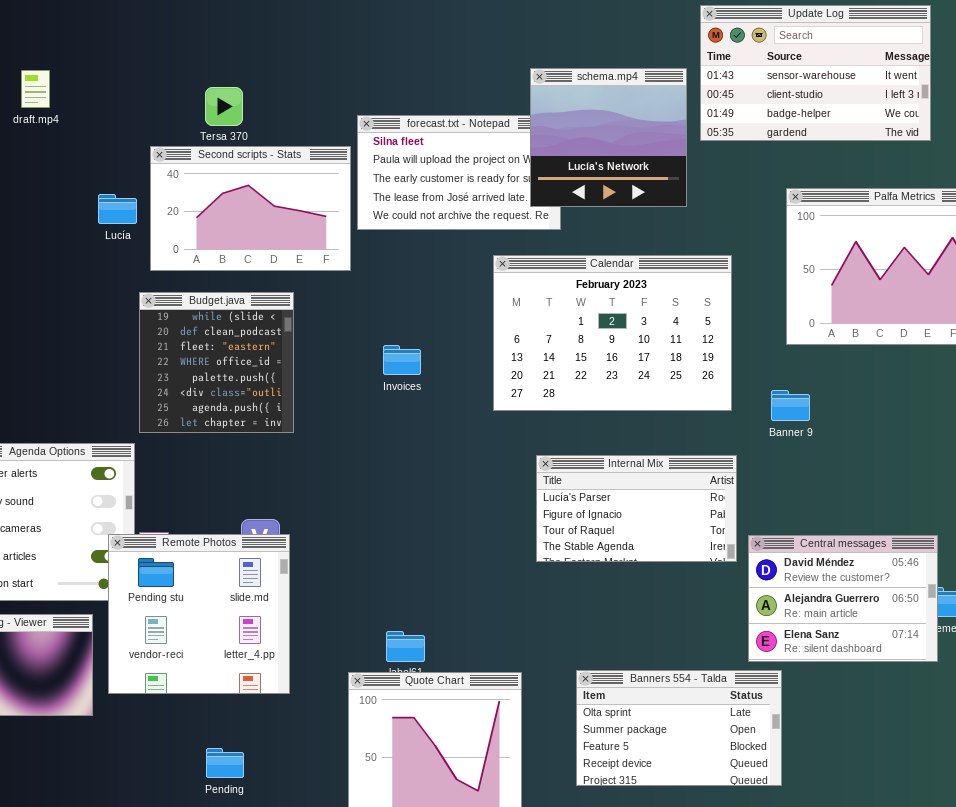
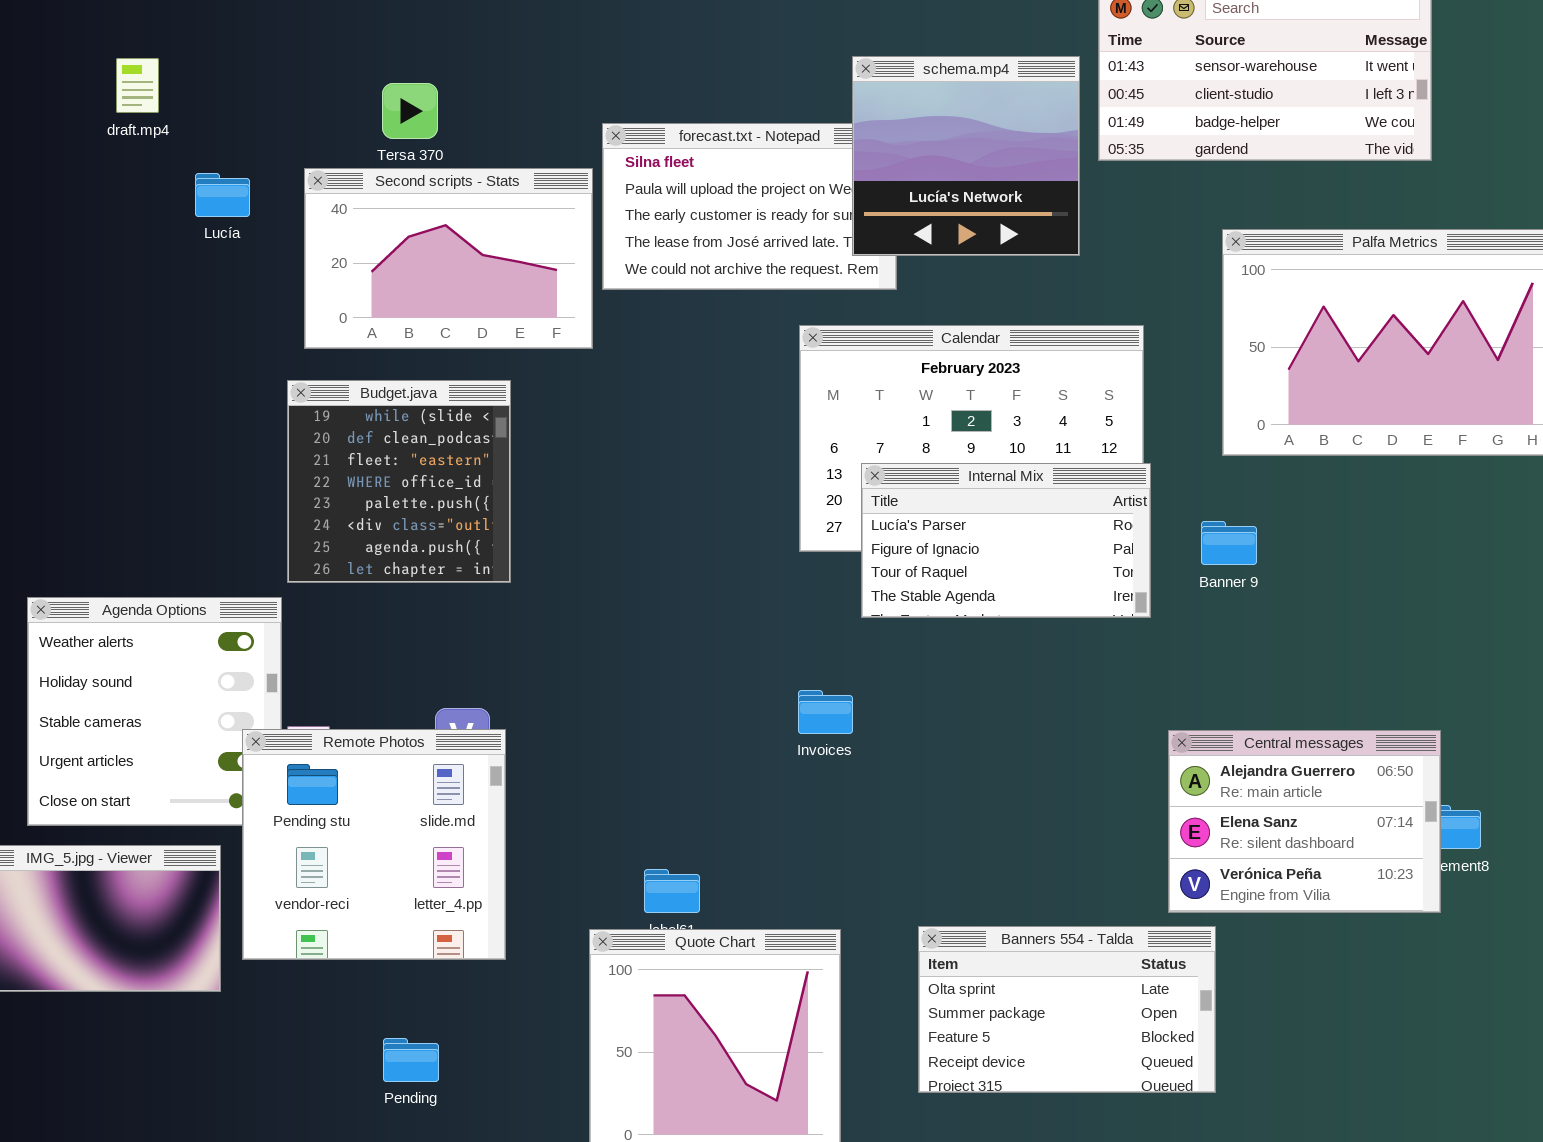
Lucía: [98,194,137,224] -> [195,173,250,217], moved
Invoices: [383,345,421,375] -> [798,690,853,734], moved
Internal Mix: [536,455,737,562] -> [861,463,1151,618], moved
Central messages: [748,535,938,662] -> [1168,730,1441,913], scrolled down 1 row

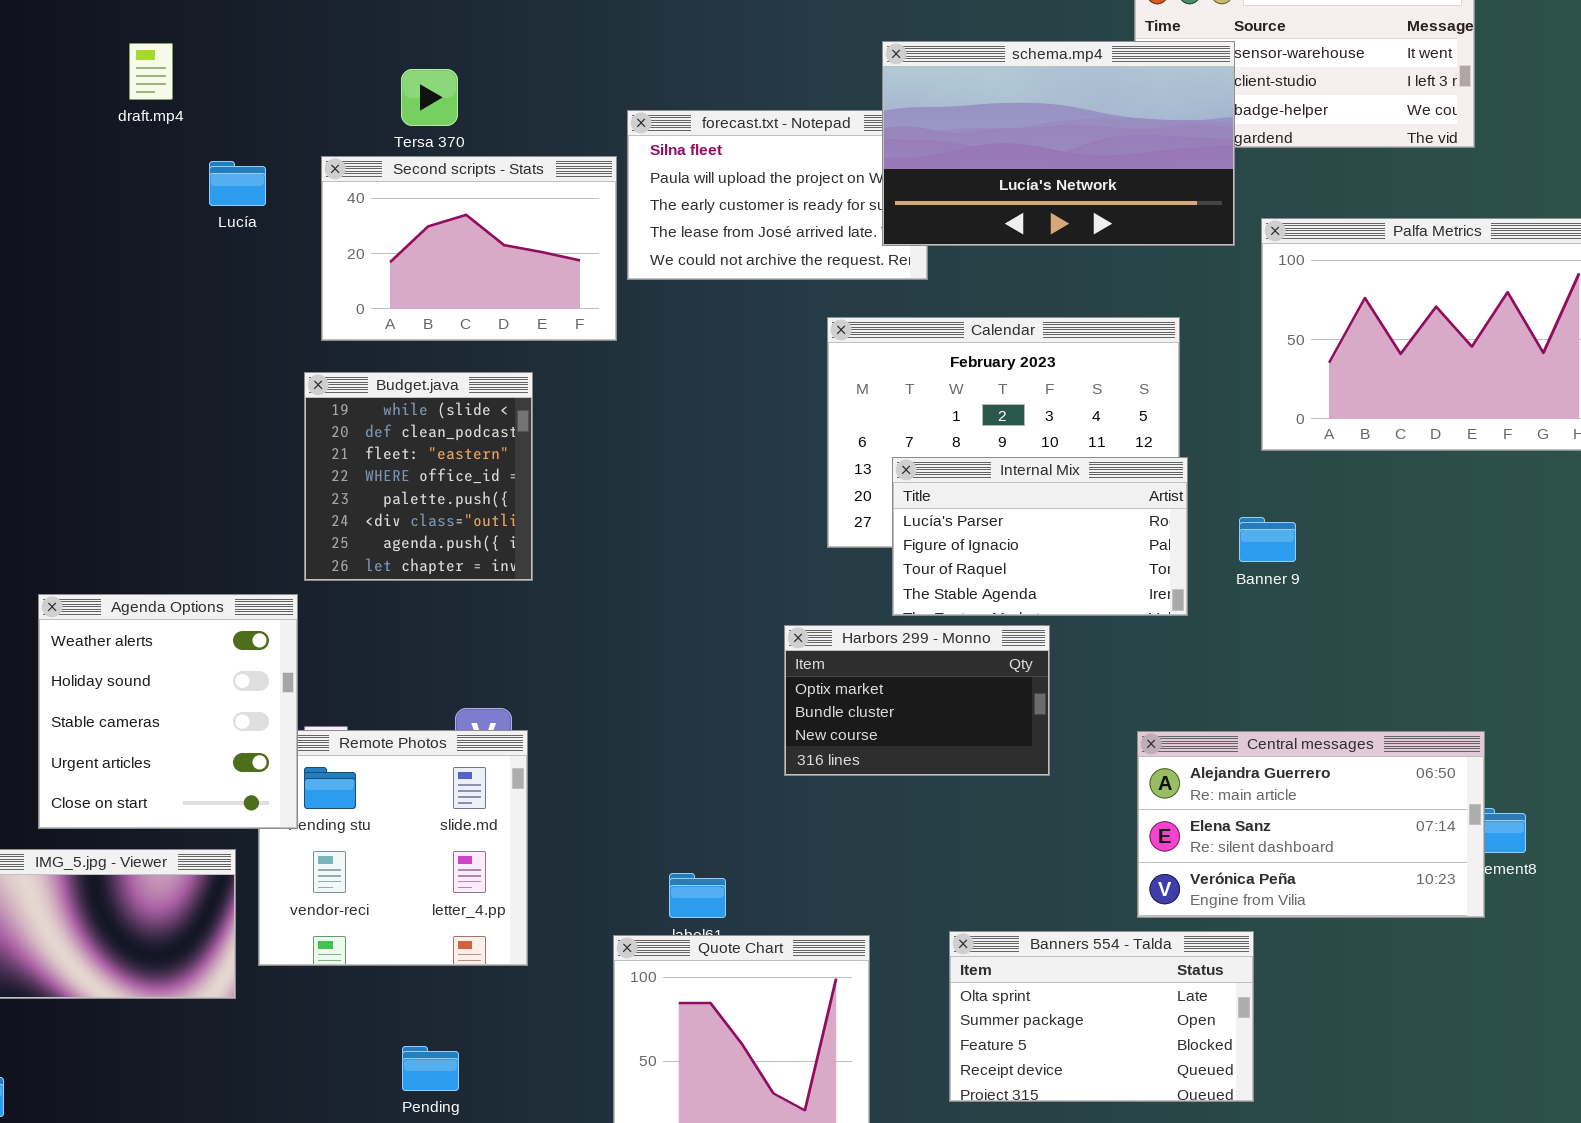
schema.mp4: [852,56,1080,256] -> [882,41,1235,246], resized
Agenda Options: [27,597,282,826] -> [38,594,298,829], raised
Harbors 299 - Monno: none -> [784,625,1050,776], opened
Central messages: [1168,730,1441,913] -> [1137,731,1485,918], resized

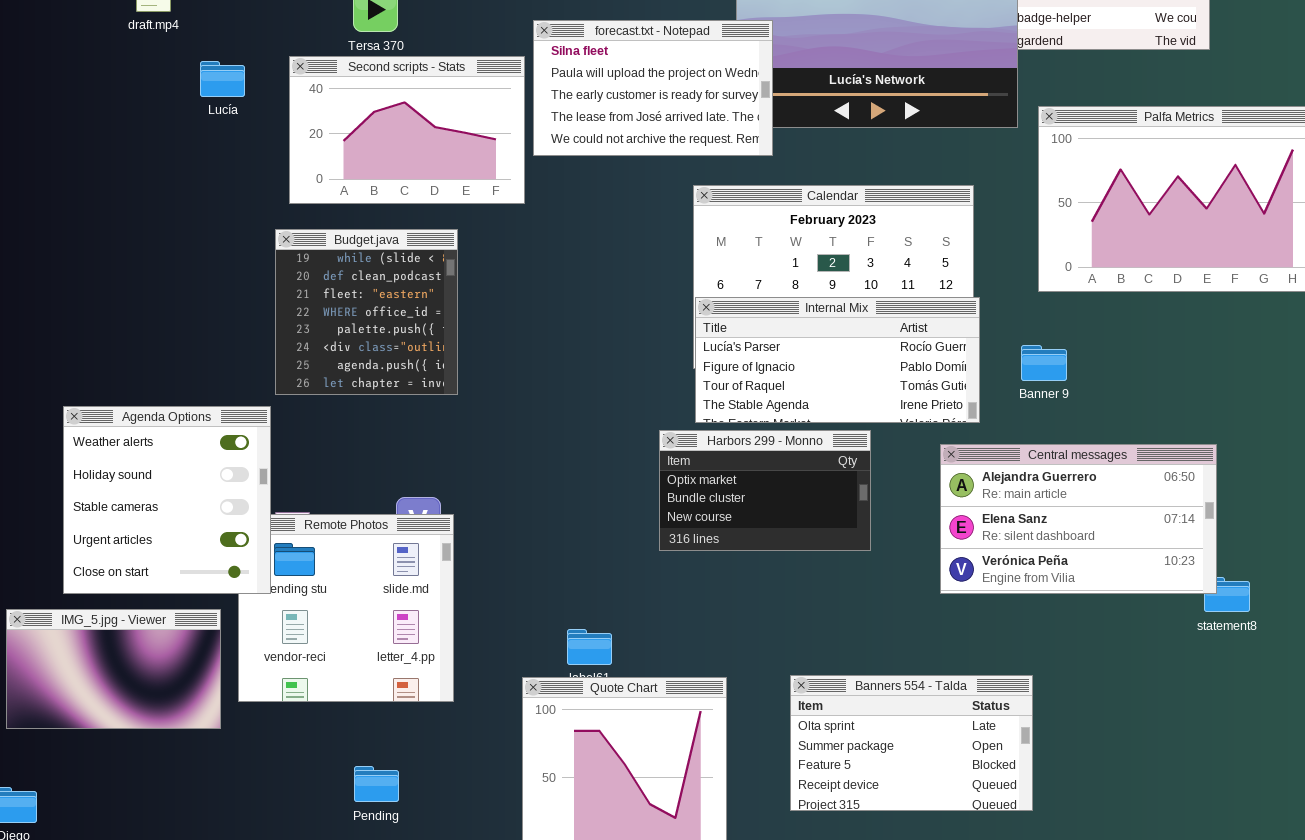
forecast.txt - Notepad: [627,110,928,280] -> [533,20,773,156], raised
Internal Mix: [892,457,1188,616] -> [695,297,980,423], resized
Central messages: [1137,731,1485,918] -> [940,444,1217,594], moved

